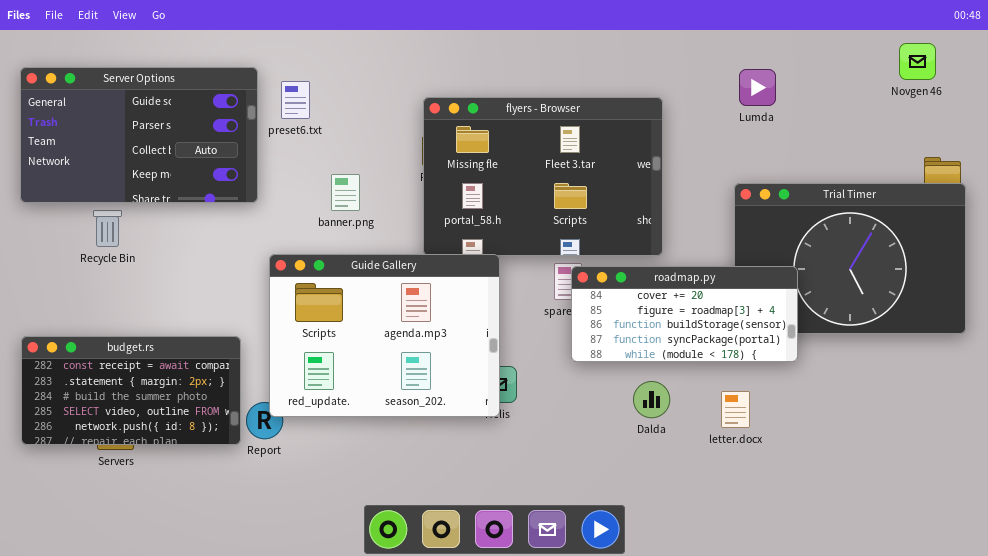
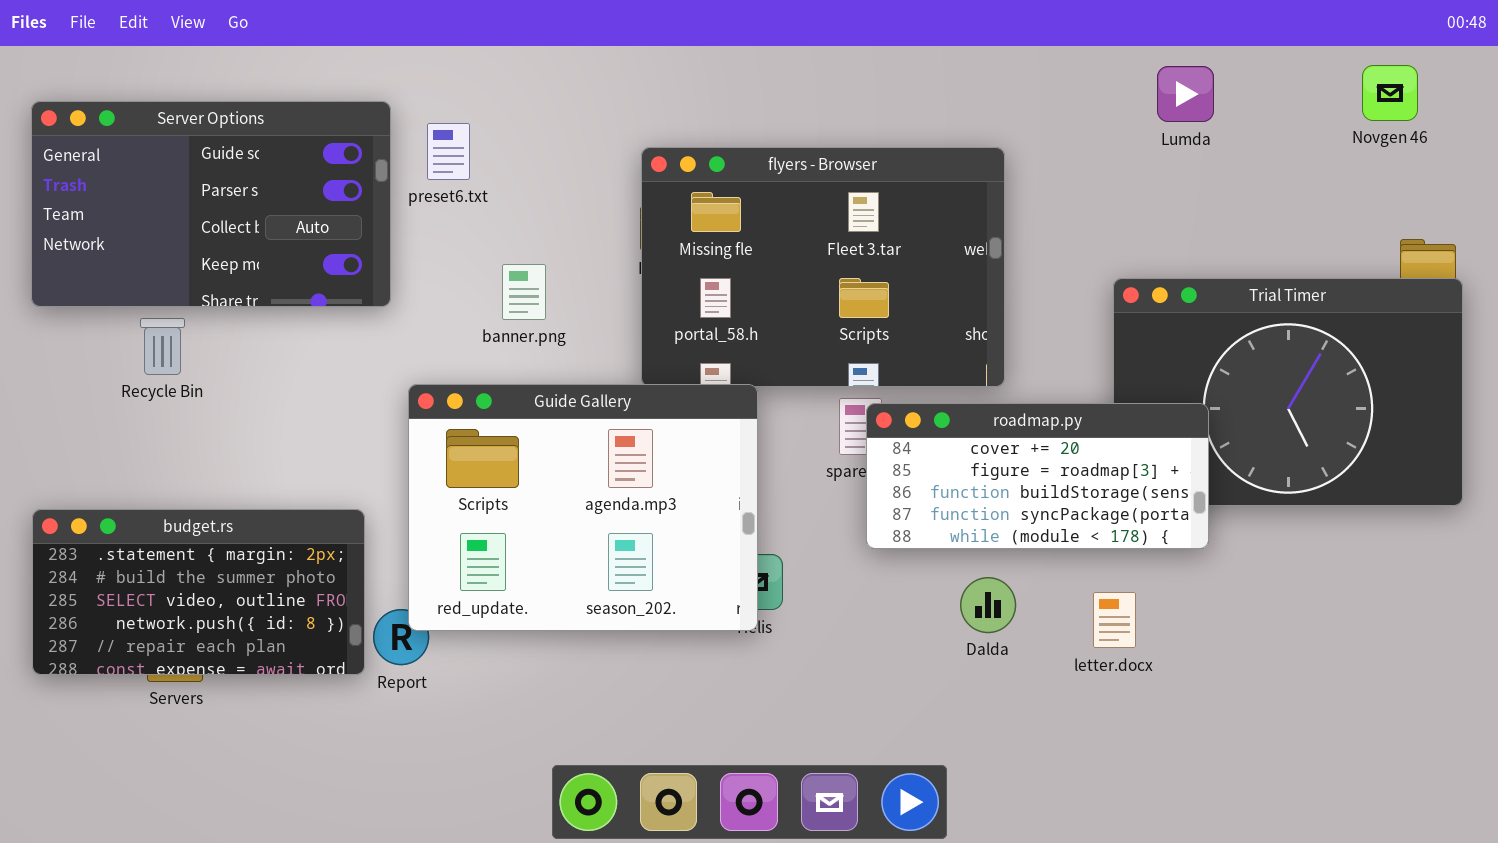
Lumda: [739,69,776,106] -> [1157,66,1214,122], moved
budget.rs: [21,336,241,445] -> [32,509,365,675], scrolled down 1 row

